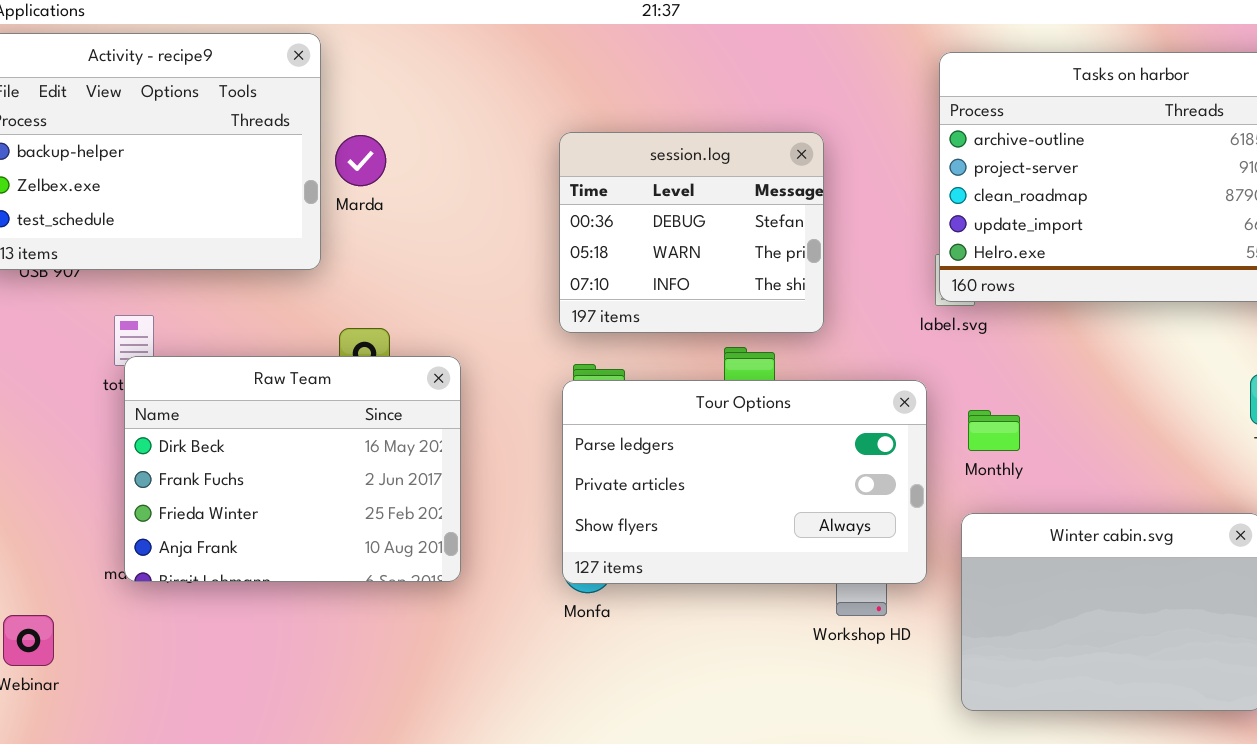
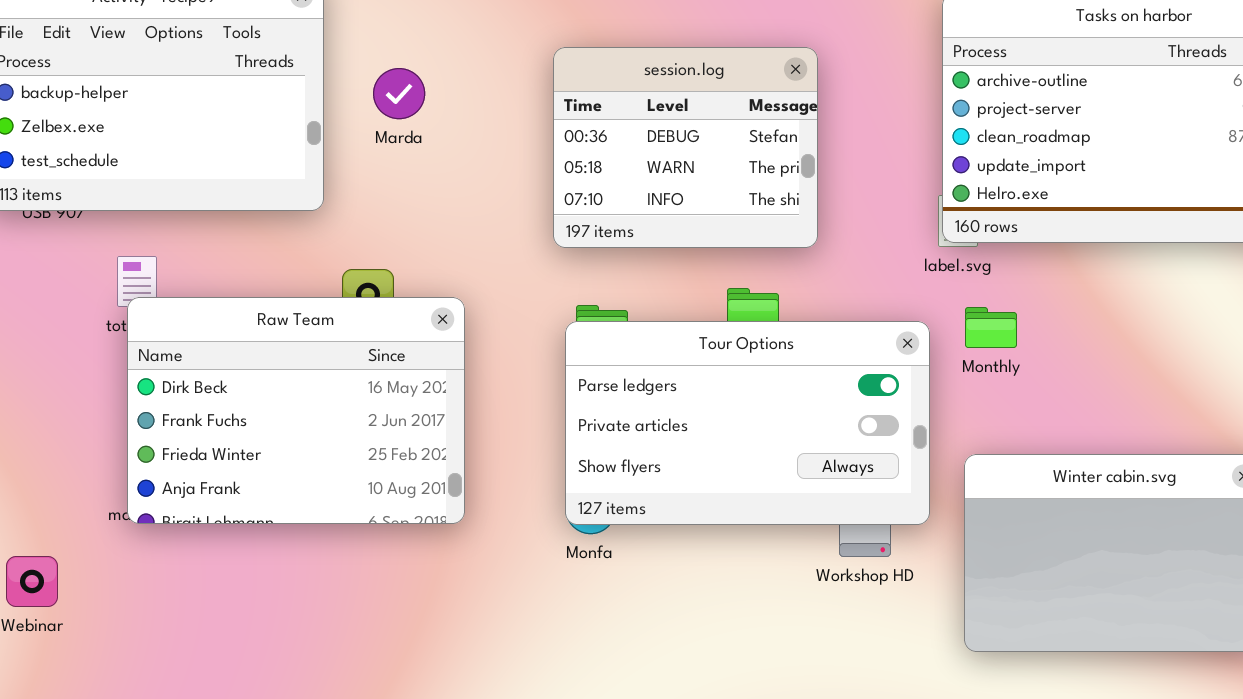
session.log: [559,132,824,333] -> [553,47,818,248], moved
Marda: [335,135,386,186] -> [373,68,425,119], moved
Monthly: [968,410,1020,451] -> [965,307,1017,348], moved

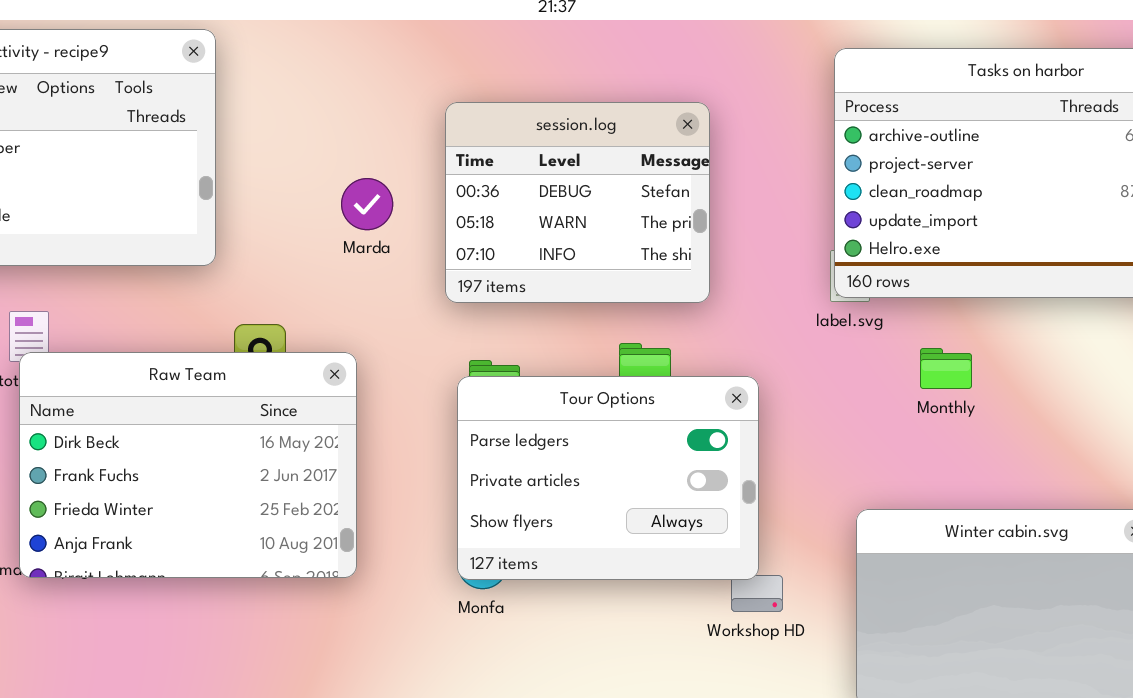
Marda: [373,68,425,119] -> [341,178,393,230], moved
Monthly: [965,307,1017,348] -> [920,348,972,389], moved
Tour Options: [565,321,930,525] -> [457,376,759,580], resized

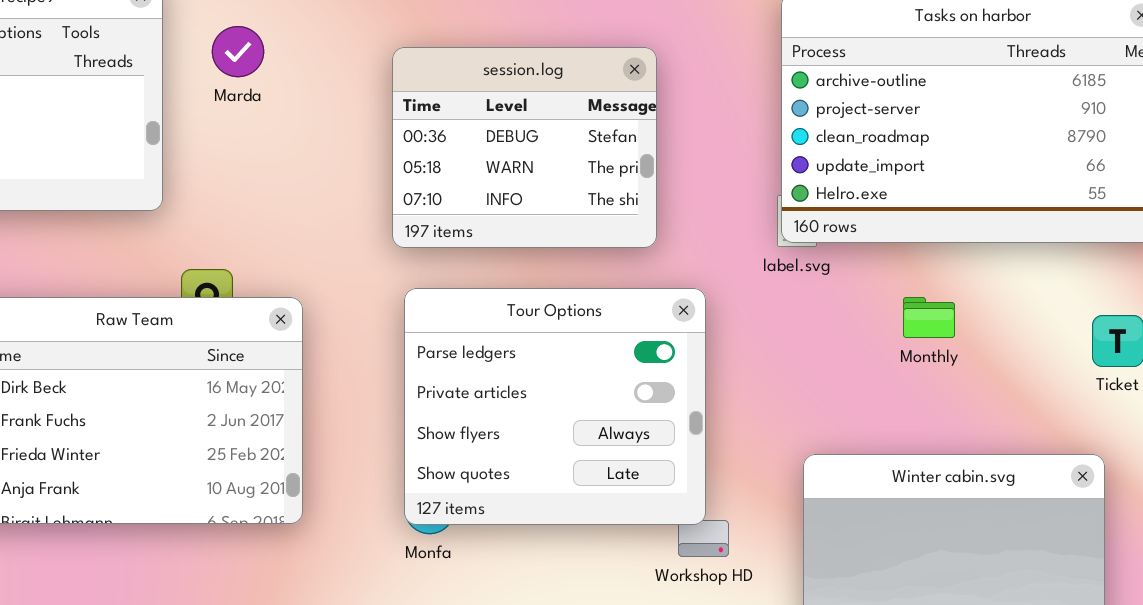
Marda: [341,178,393,230] -> [212,26,264,77], moved
Monthly: [920,348,972,389] -> [903,297,955,338], moved
Tour Options: [457,376,759,580] -> [404,288,706,525], resized

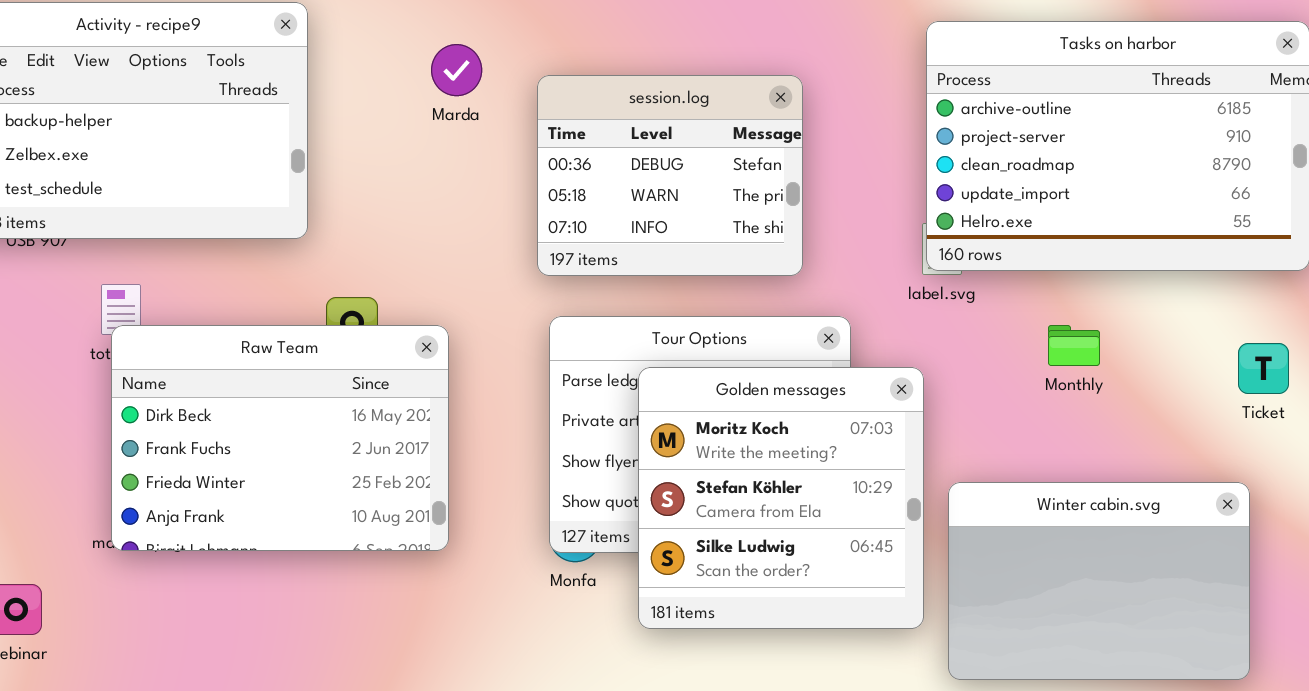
Marda: [212,26,264,77] -> [431,44,482,96], moved
Golden messages: none -> [638,367,924,629], opened

